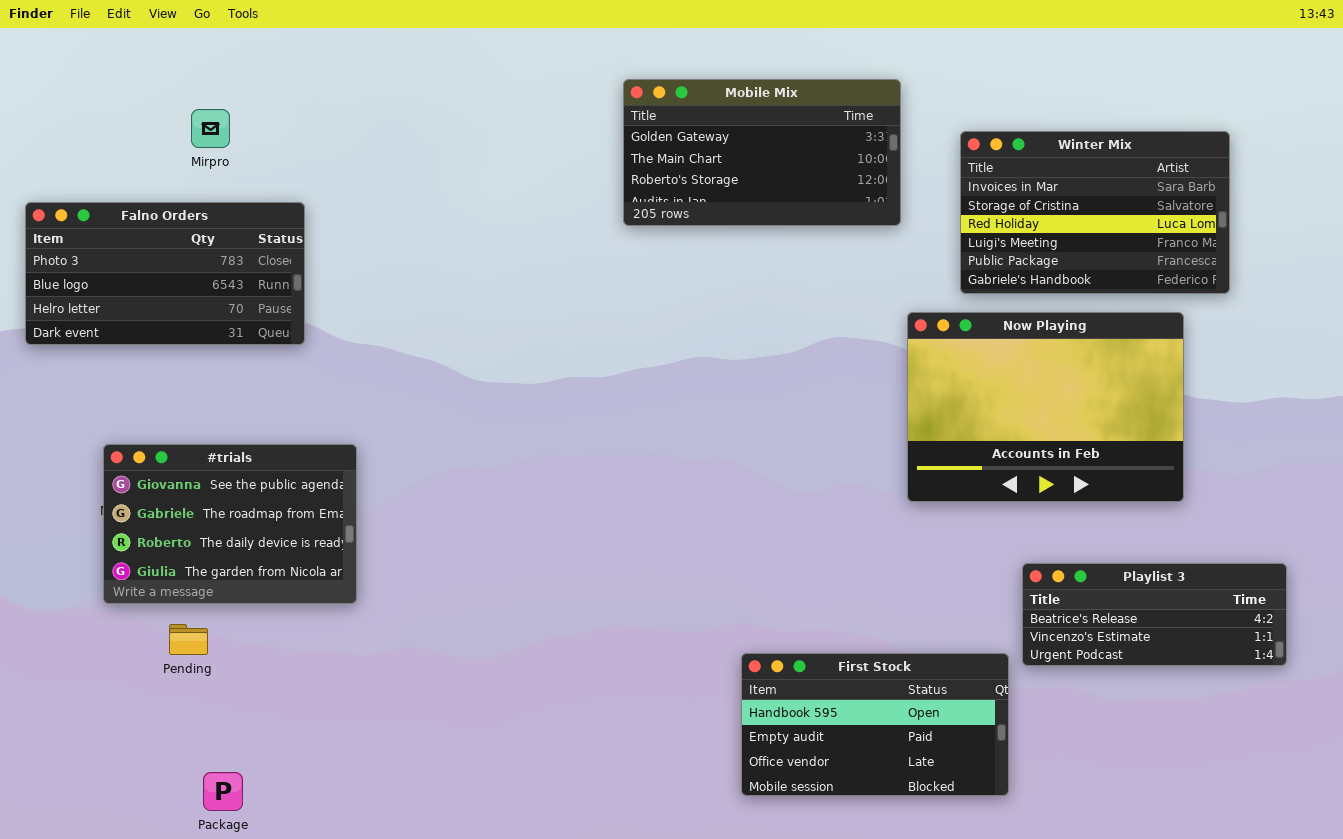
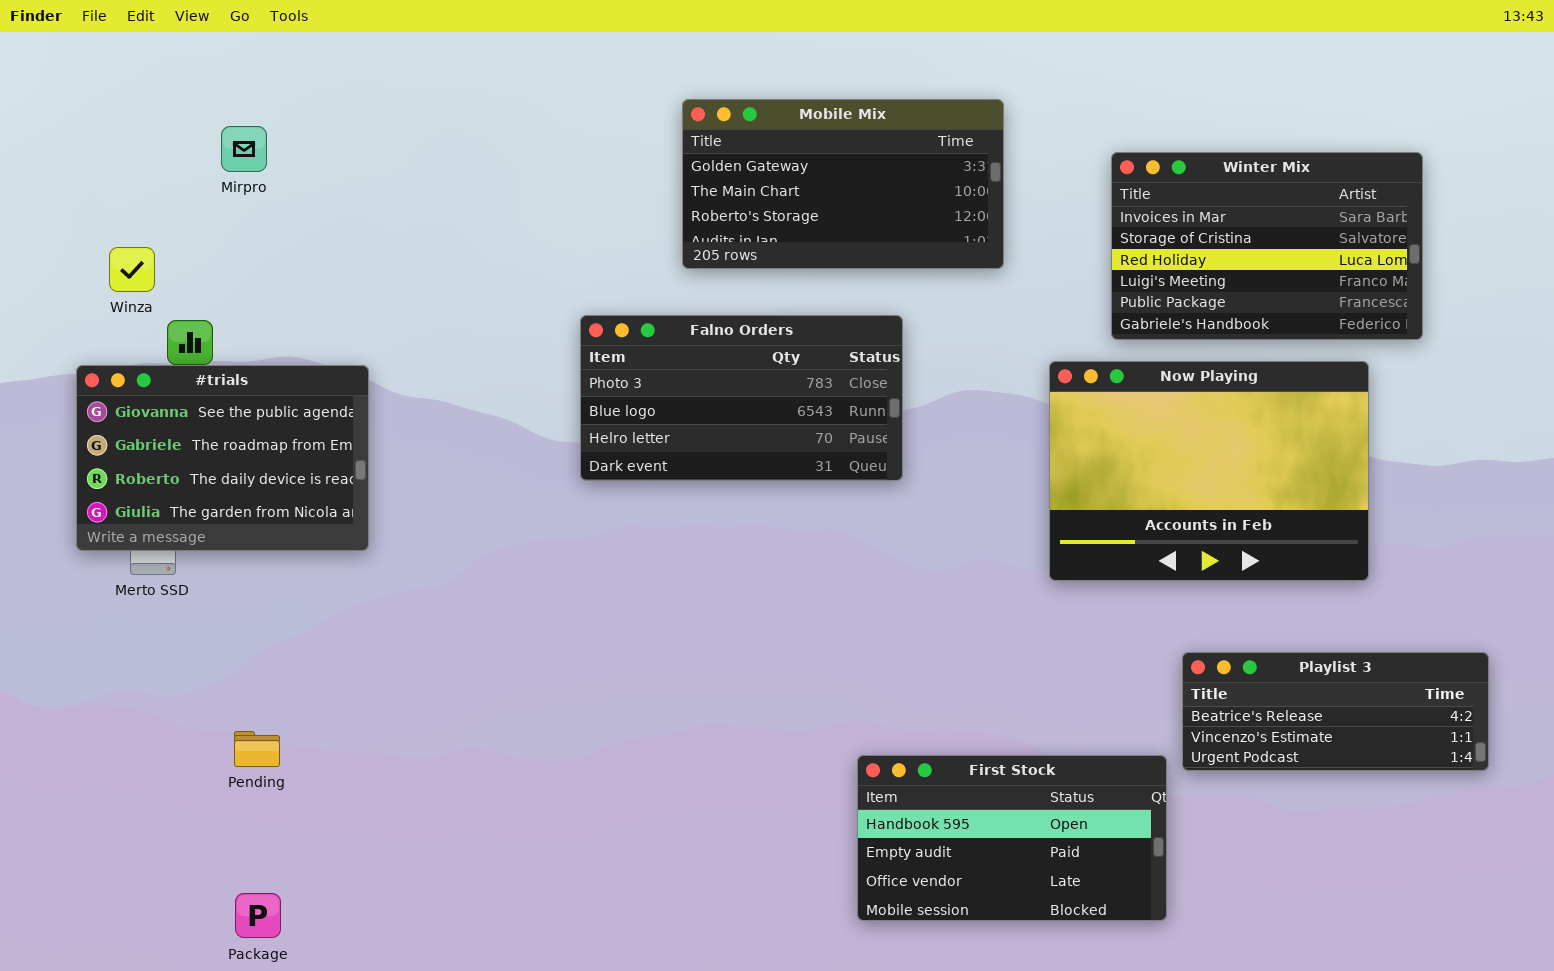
Mobile Mix: [623,79,901,226] -> [682,99,1004,269], moved
Falno Orders: [25,202,305,345] -> [580,315,903,481], moved
#trials: [103,444,357,604] -> [76,365,369,551], moved
Pending: [169,624,208,655] -> [234,731,280,767], moved

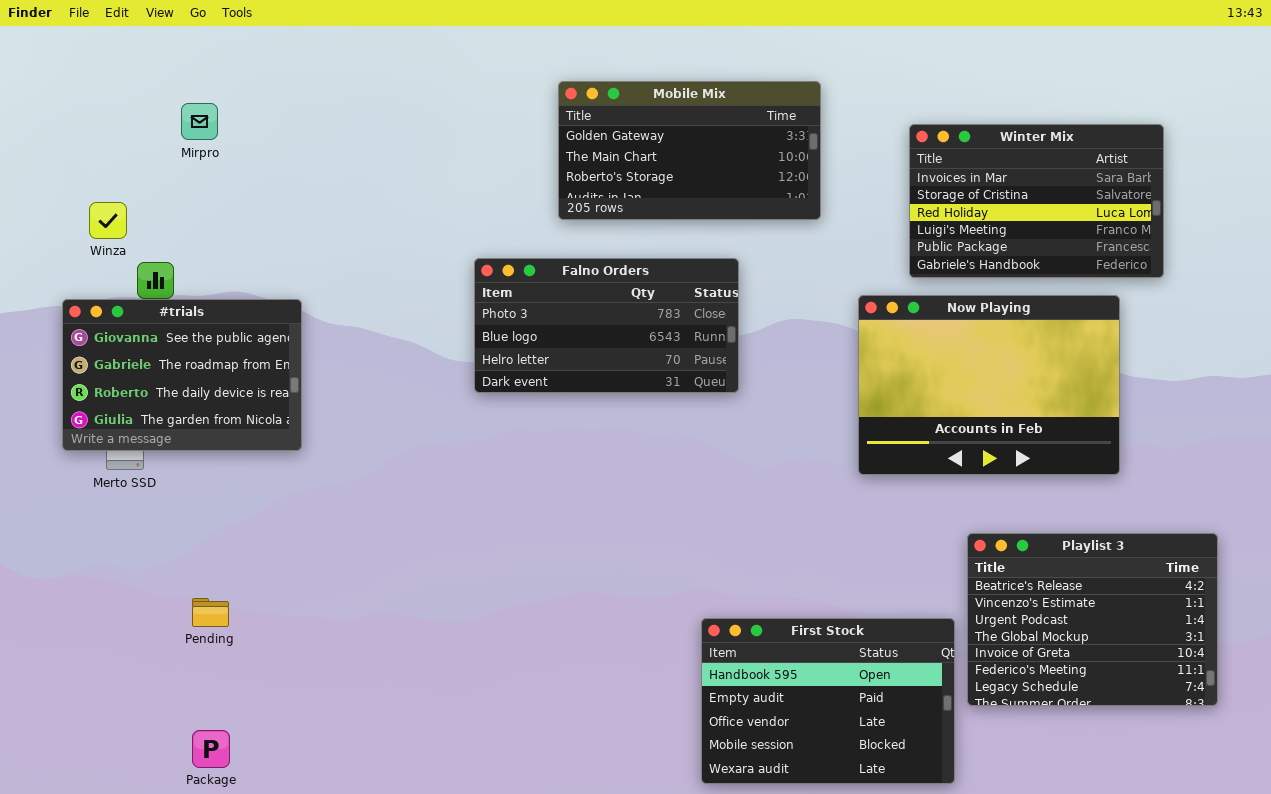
Playlist 3: [1182,652,1489,771] -> [967,533,1218,706], resized
First Stock: [857,755,1167,921] -> [701,618,955,784], resized

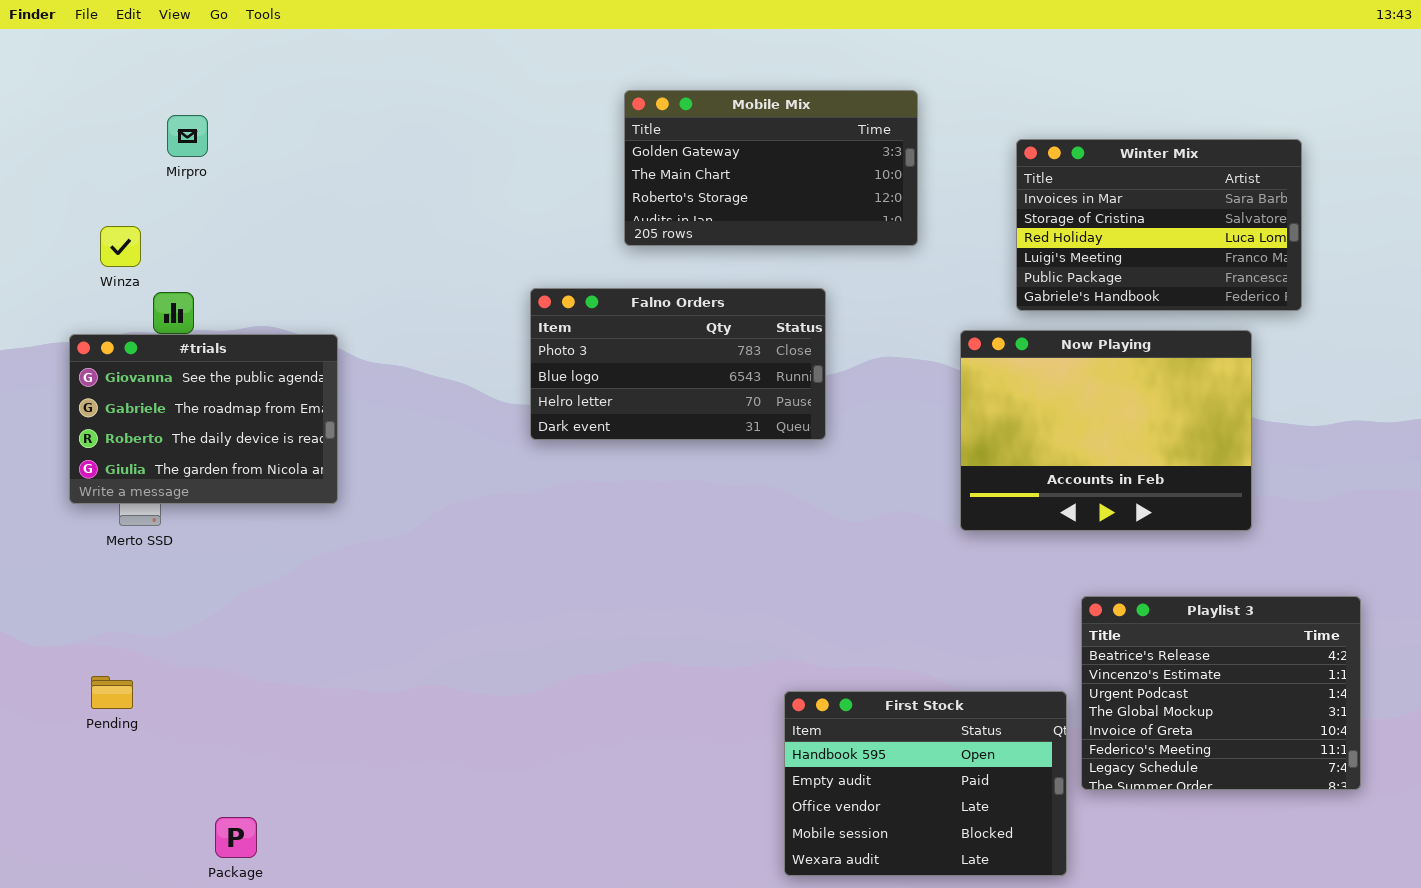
Mirpro: [181,103,218,140] -> [167,115,208,157], moved
Pending: [192,598,229,627] -> [91,676,133,709], moved

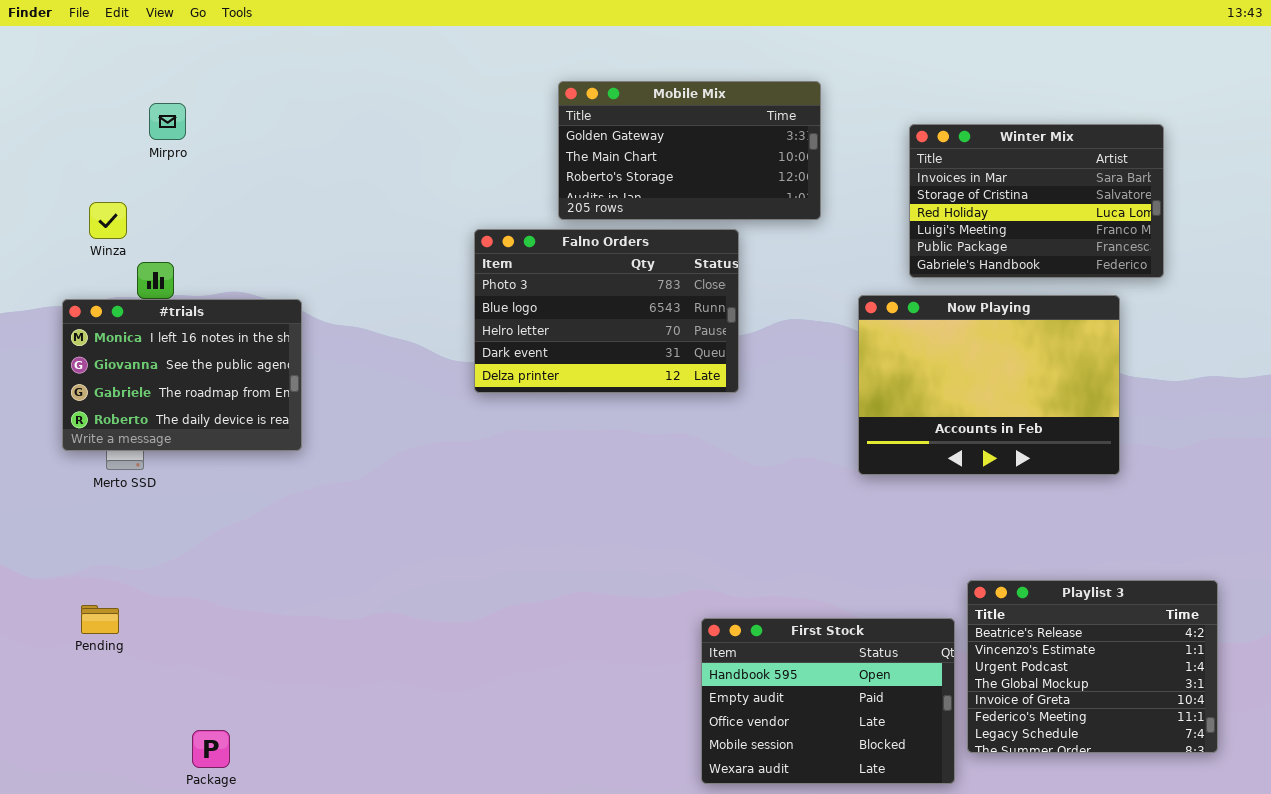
Falno Orders: [530,288,826,440] -> [474,229,739,393], resized
#trials: [69,334,338,504] -> [62,299,302,451], scrolled up 1 row
Playlist 3: [1081,596,1361,790] -> [967,580,1218,753], moved

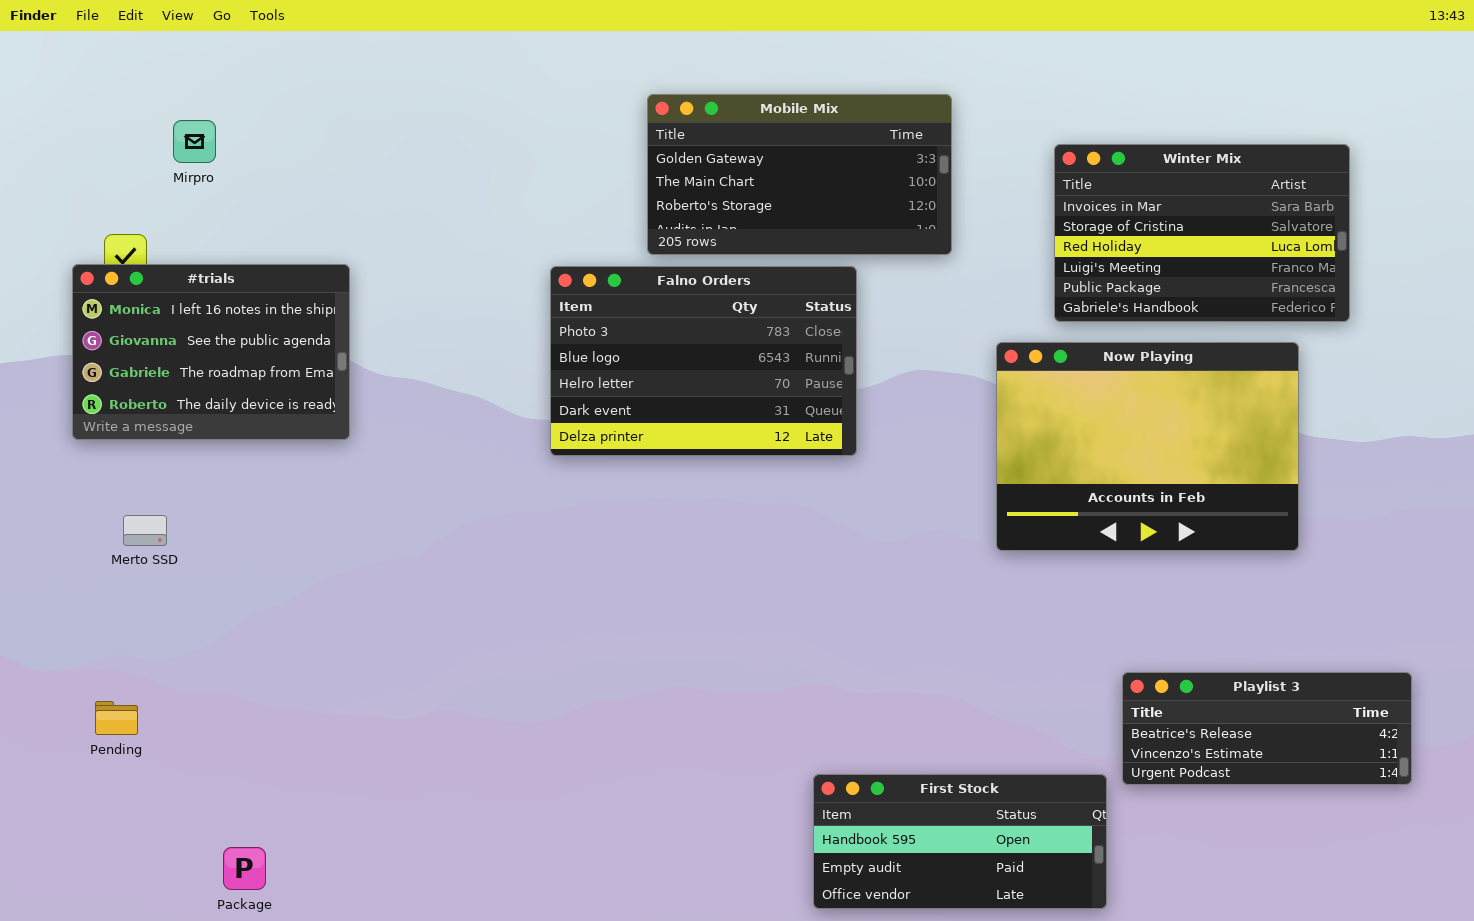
#trials: [62,299,302,451] -> [72,264,350,440], moved
Playlist 3: [967,580,1218,753] -> [1122,672,1412,785], resized
First Stock: [701,618,955,784] -> [813,774,1107,909], resized

